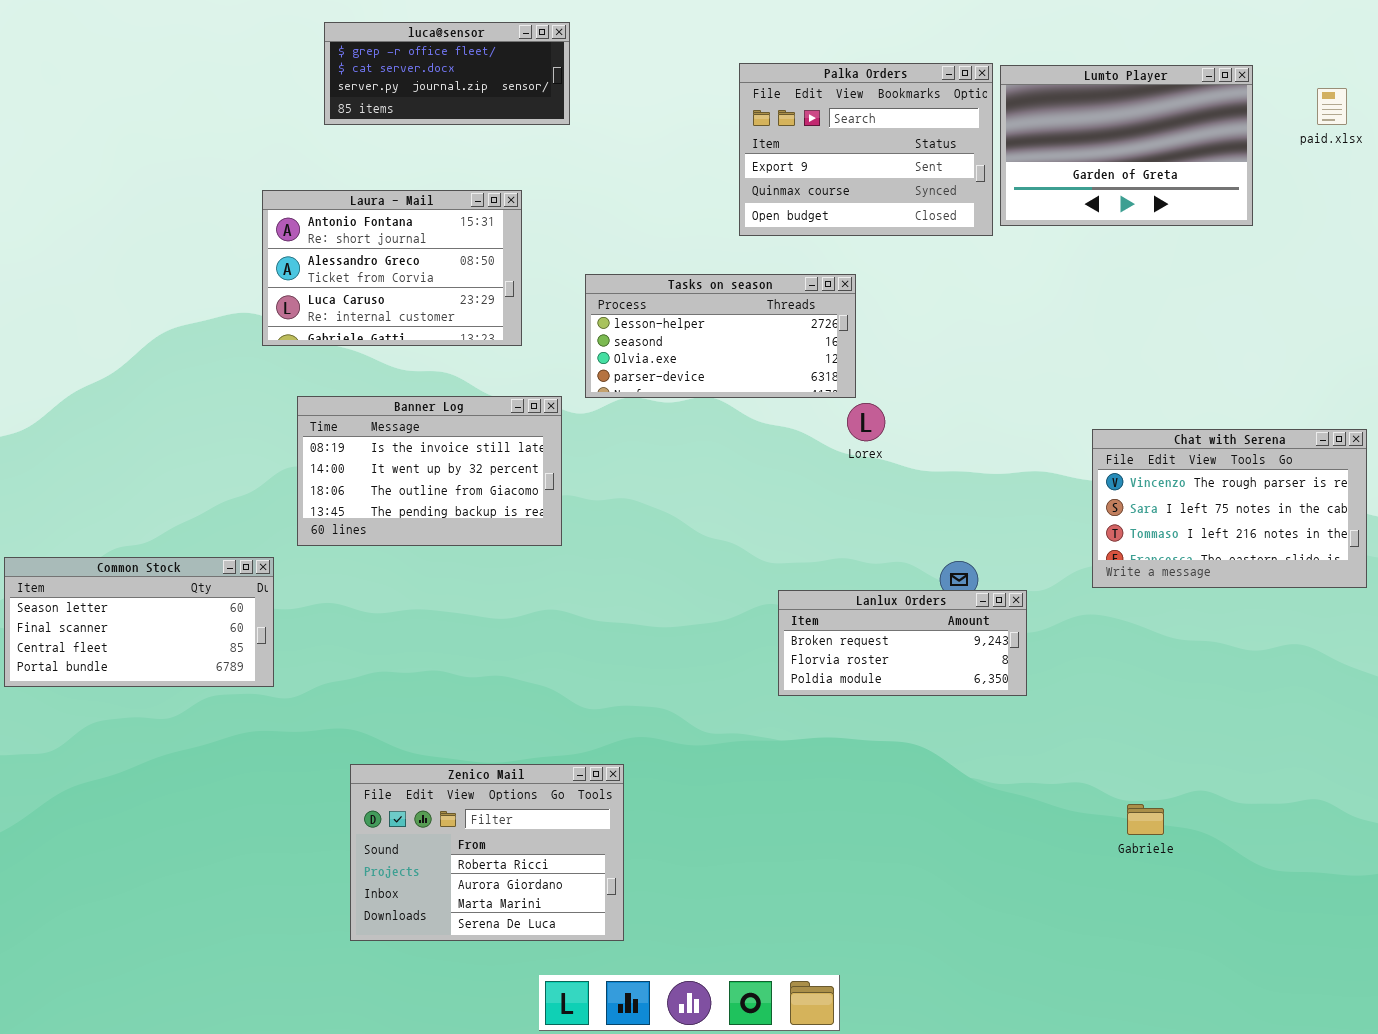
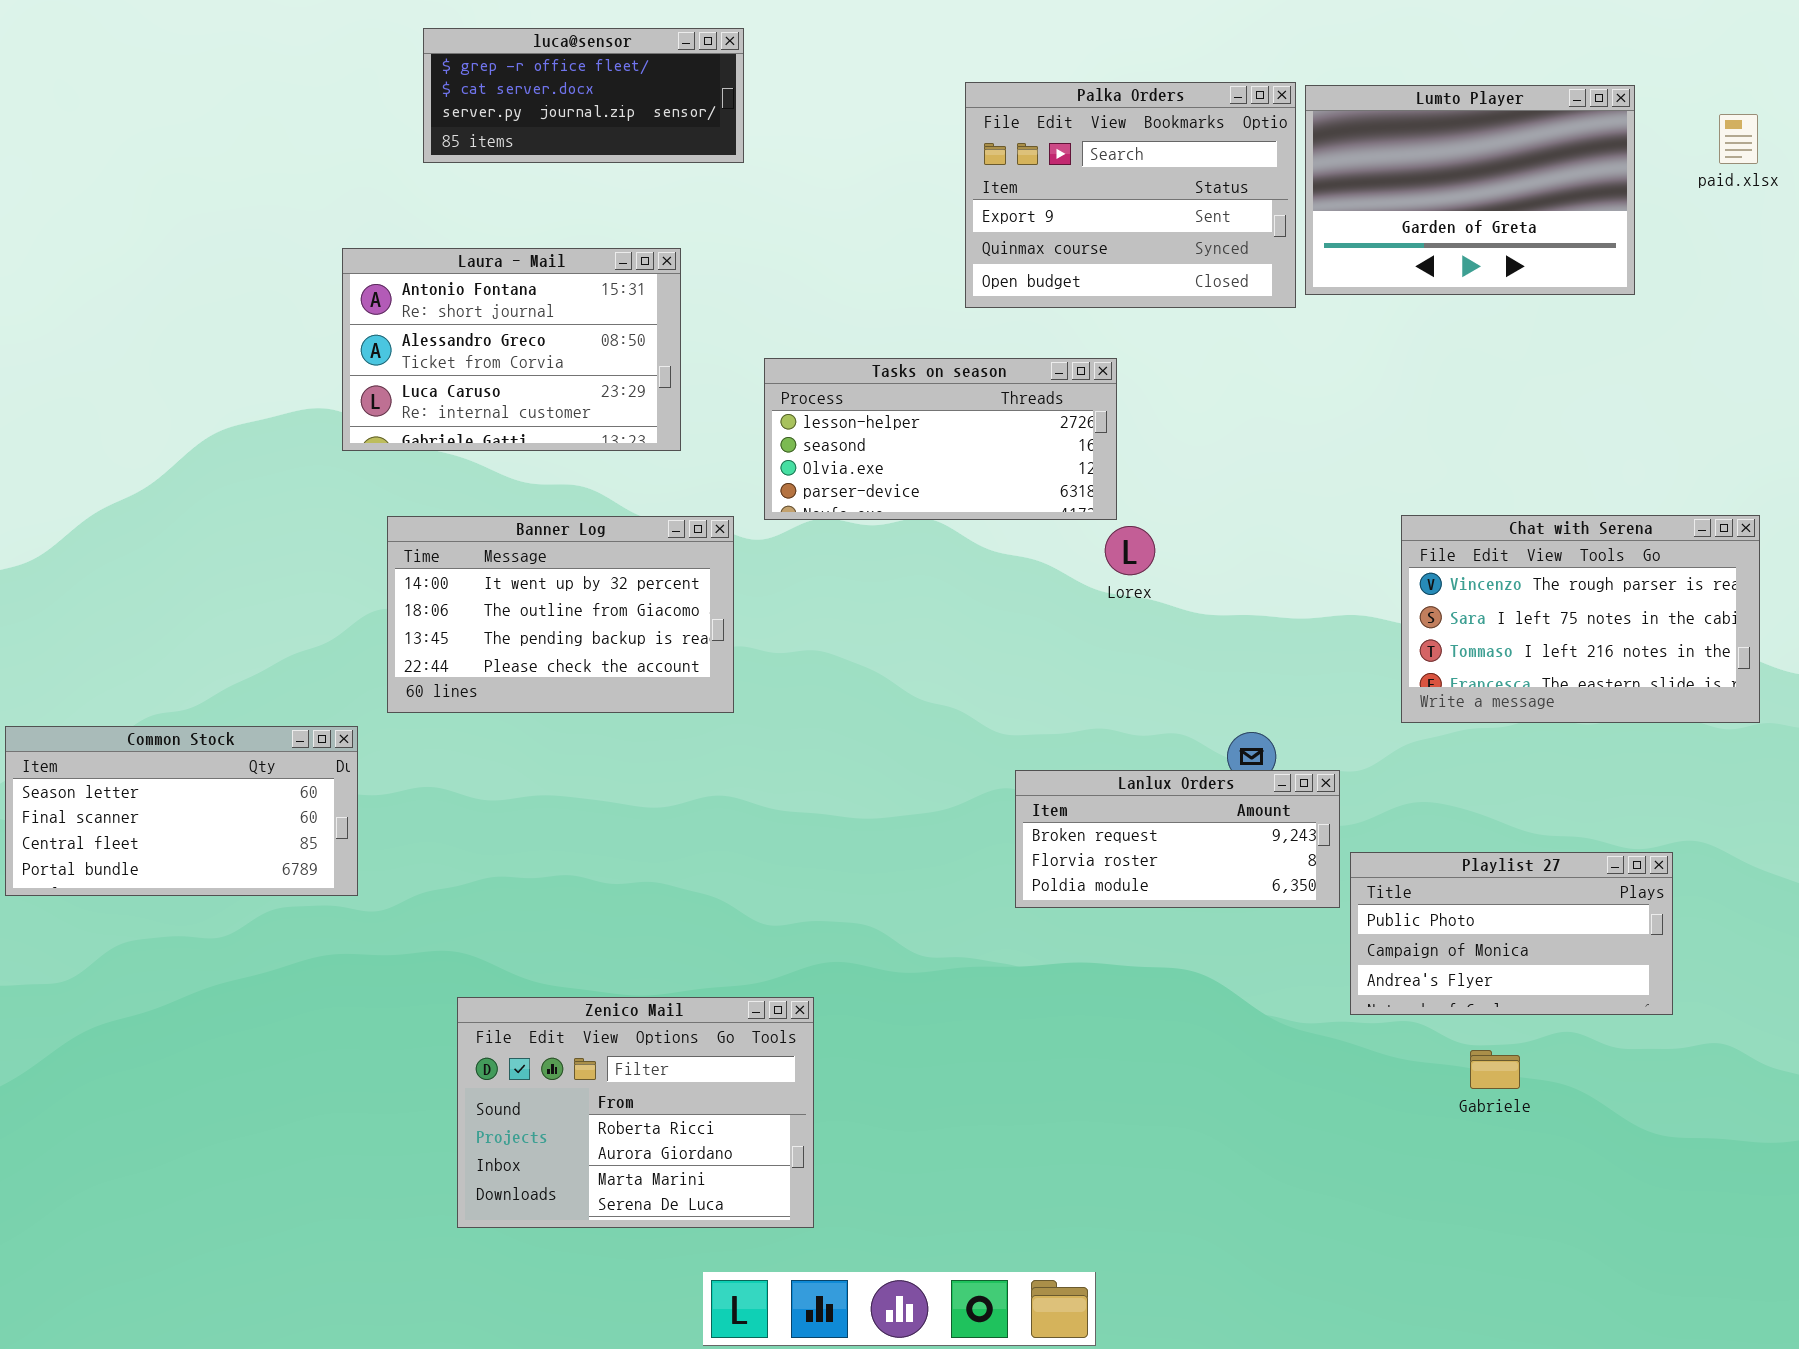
Banner Log: [297,396,562,546] -> [387,516,734,713], scrolled down 1 row
Chat with Serena: [1092,429,1367,588] -> [1401,515,1760,723], moved
Playlist 27: none -> [1350,852,1673,1015], opened

